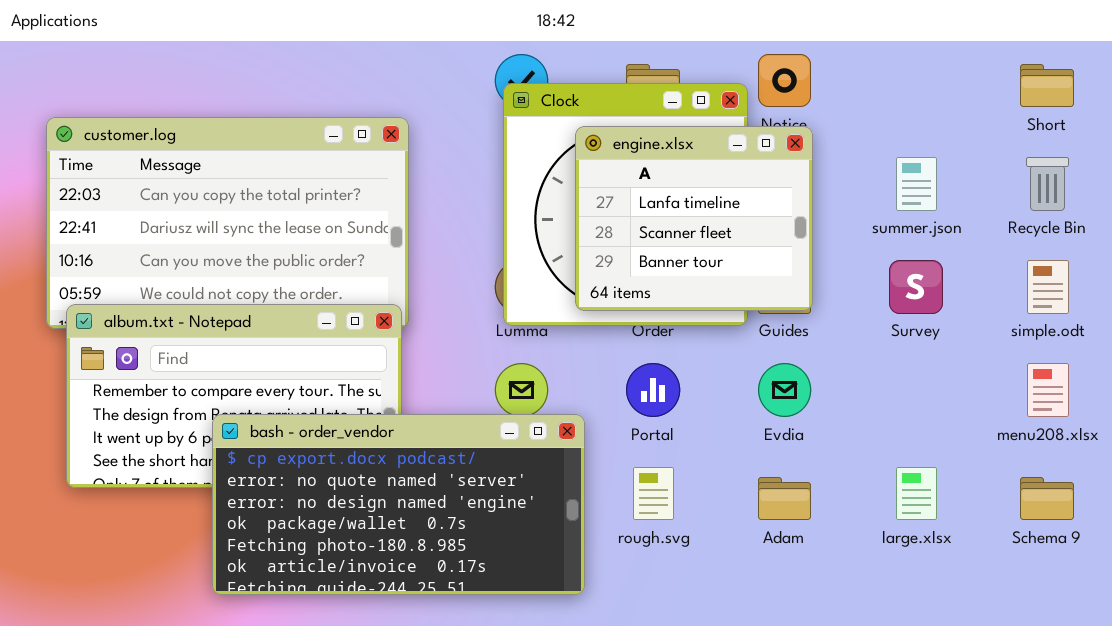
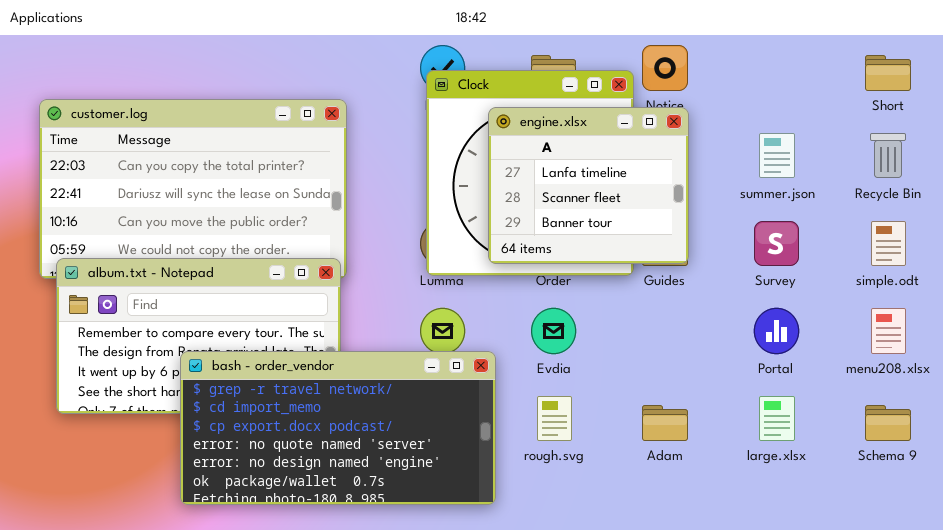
Portal: [626,363,680,417] -> [754,308,799,354], moved
Evdia: [758,363,811,417] -> [531,308,576,354], moved
bash - order_vendor: [212,414,585,595] -> [180,351,496,505], scrolled up 2 rows

